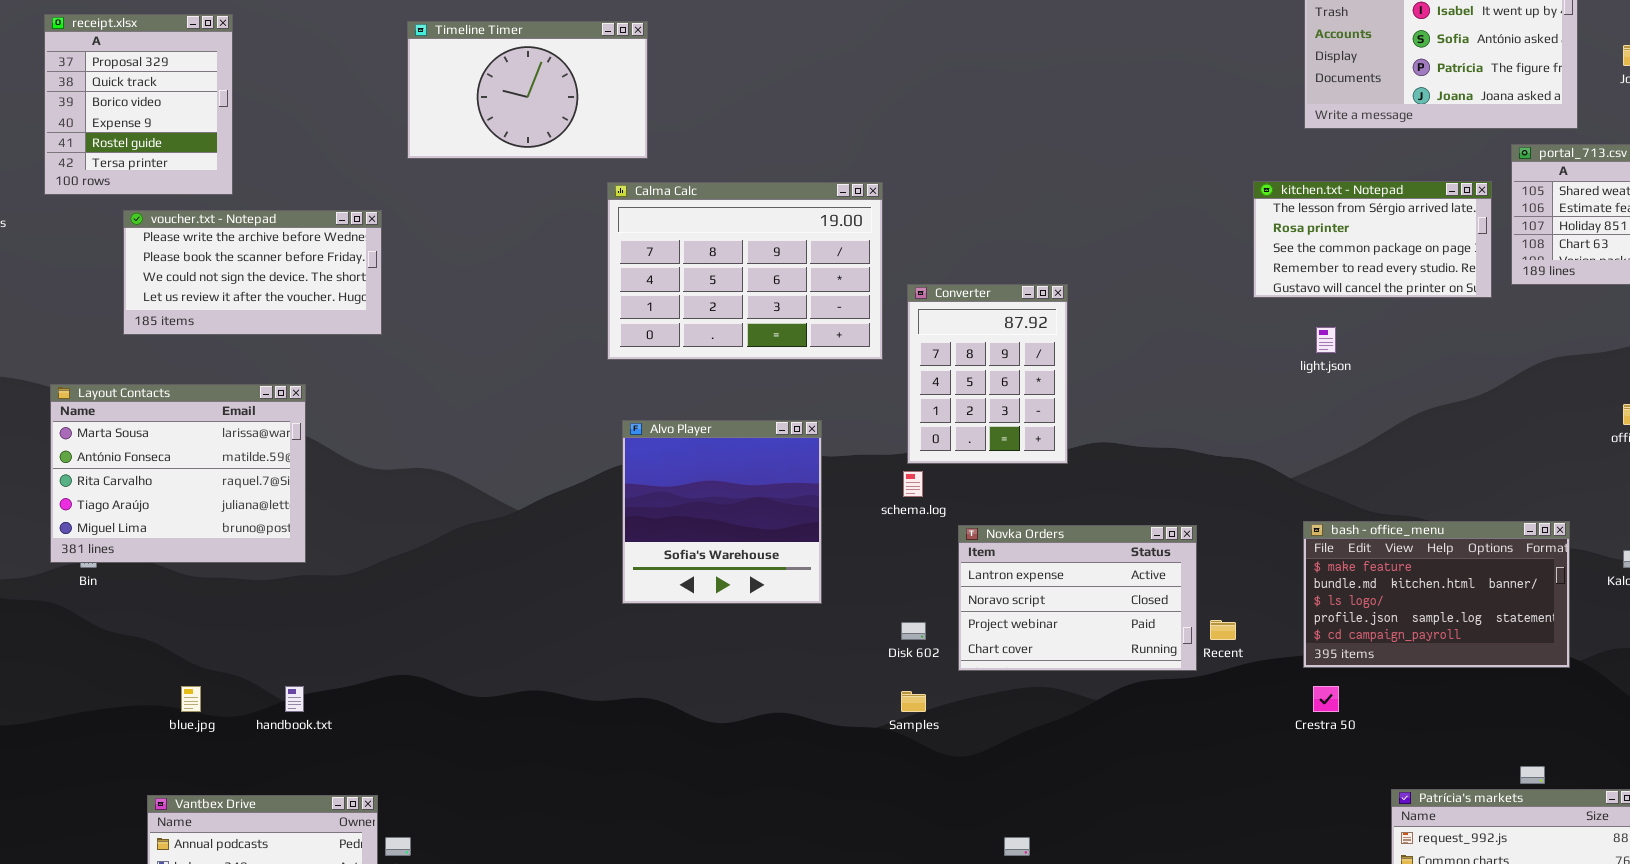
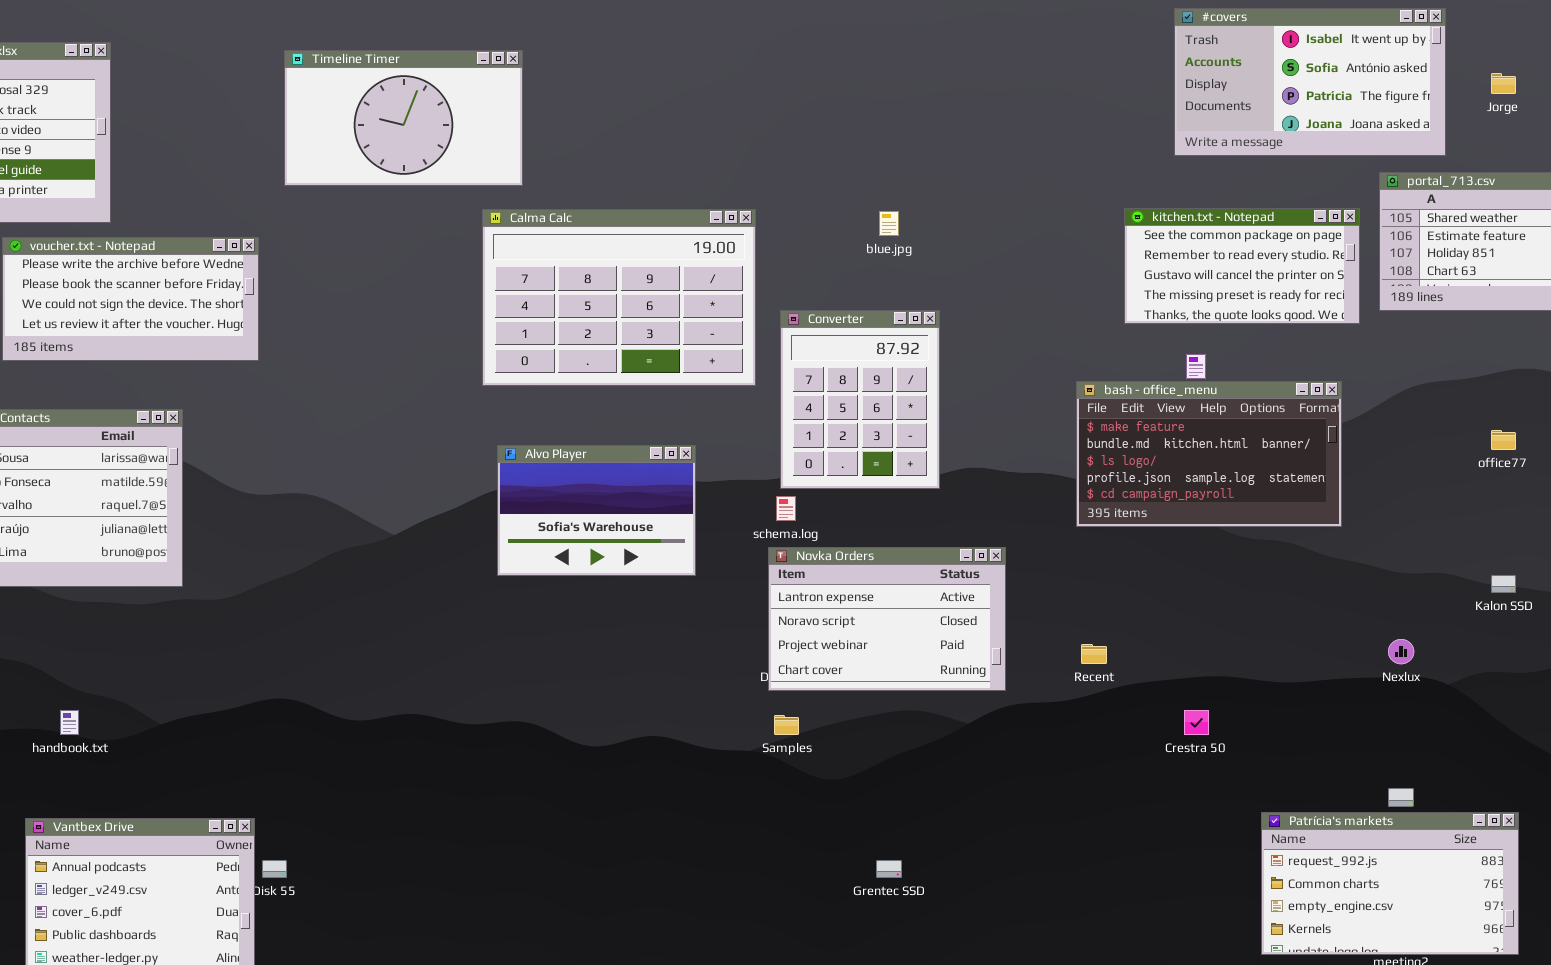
kitchen.txt - Notepad: [1253,181,1492,298] -> [1124,208,1360,324], scrolled down 2 rows
Alvo Player: [622,420,822,604] -> [497,445,696,576], resized
bash - office_menu: [1303,521,1570,668] -> [1076,381,1342,527], moved
Novka Orders: [958,525,1197,671] -> [768,547,1006,691], moved
blue.jpg: [181,686,201,712] -> [879,211,899,236], moved
handbook.txt: [285,686,304,712] -> [60,710,79,735], moved

